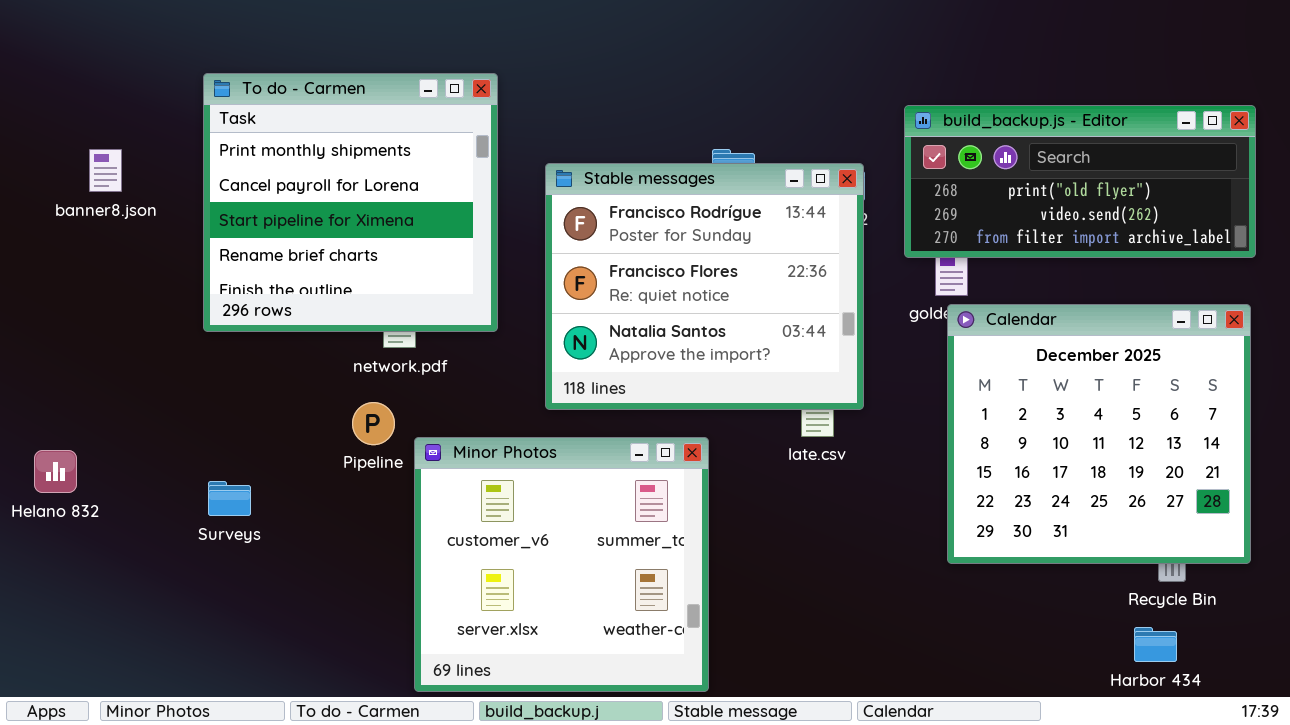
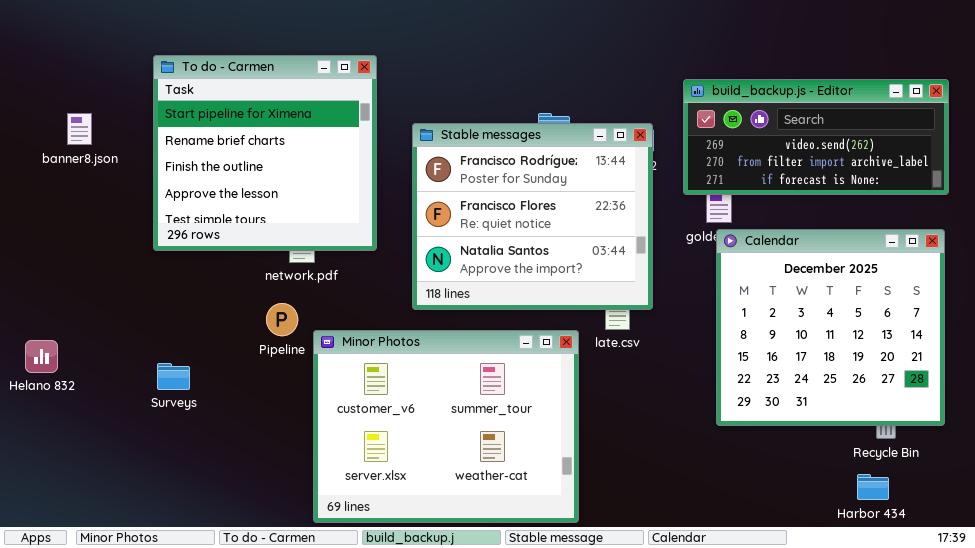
To do - Carmen: [203,73,498,332] -> [153,55,377,251], scrolled down 2 rows
build_backup.js - Editor: [904,105,1256,258] -> [683,79,949,195], scrolled down 1 row
Minor Photos: [414,437,709,692] -> [313,330,579,523], resized

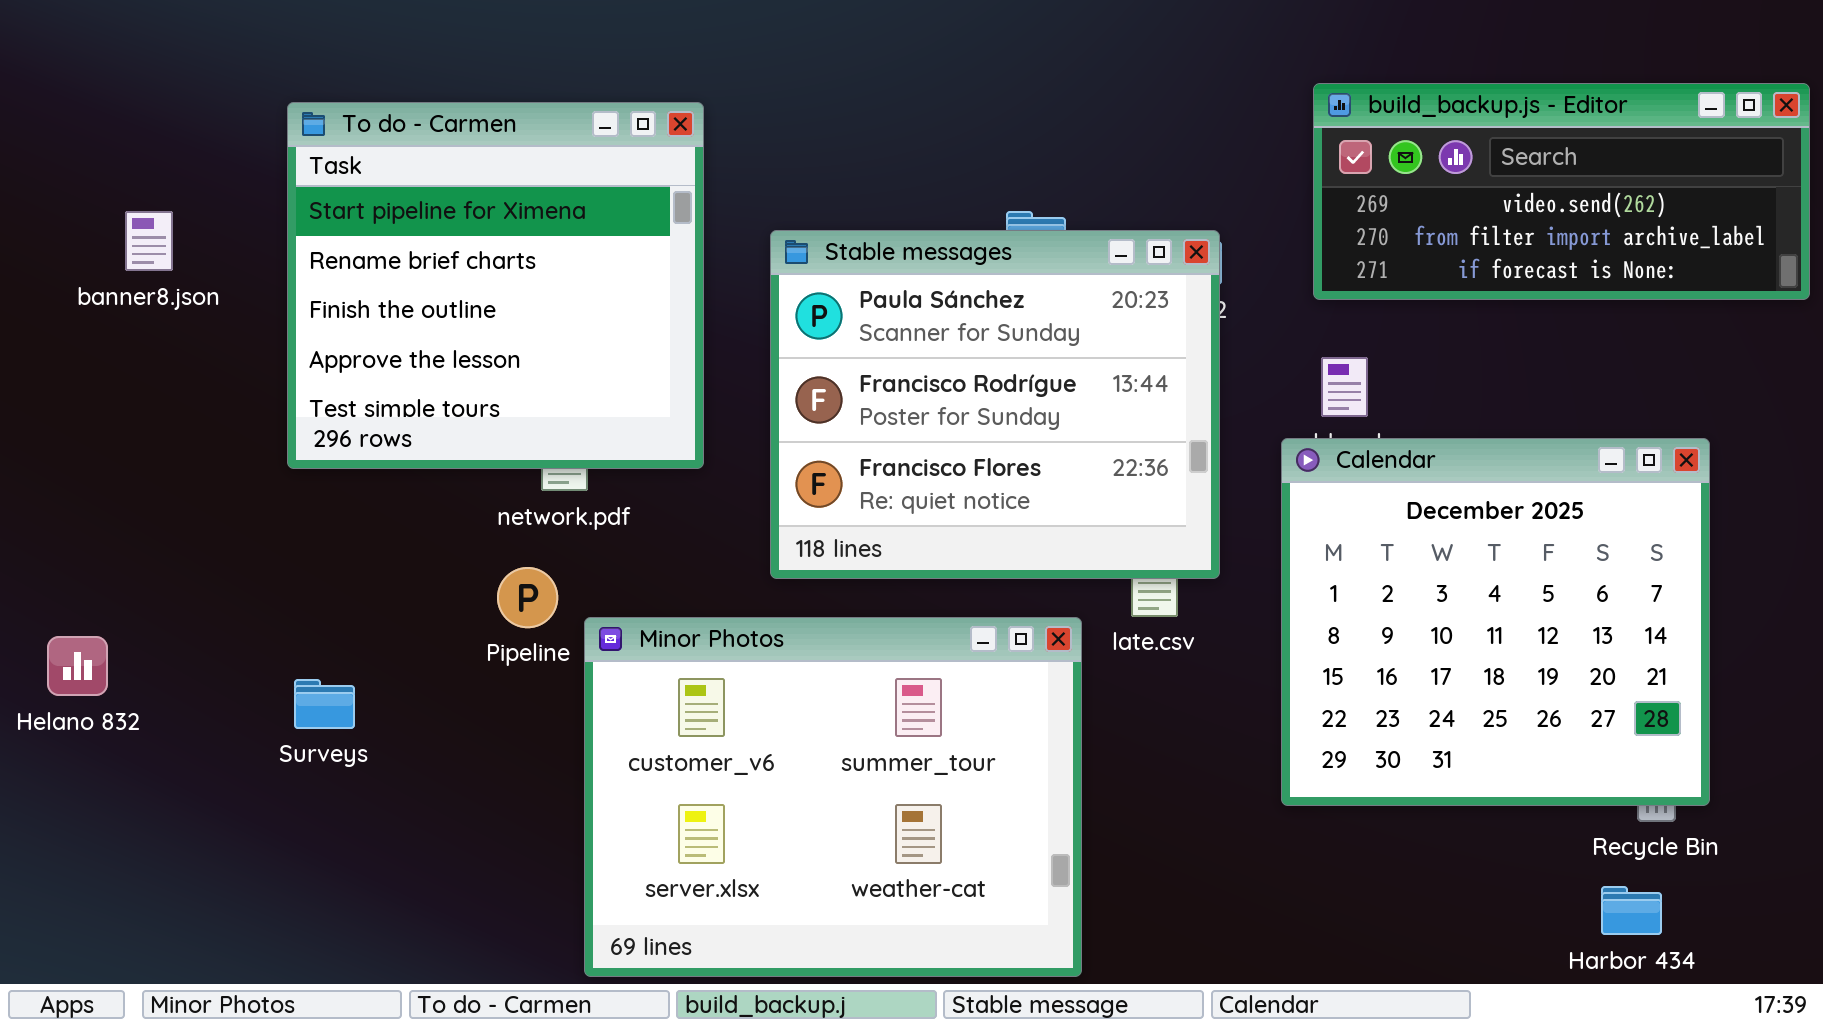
build_backup.js - Editor: [683,79,949,195] -> [1313,83,1810,300], moved
Stable messages: [412,123,653,310] -> [770,230,1220,579], scrolled up 1 row
Calendar: [716,229,945,426] -> [1281,438,1710,806], moved

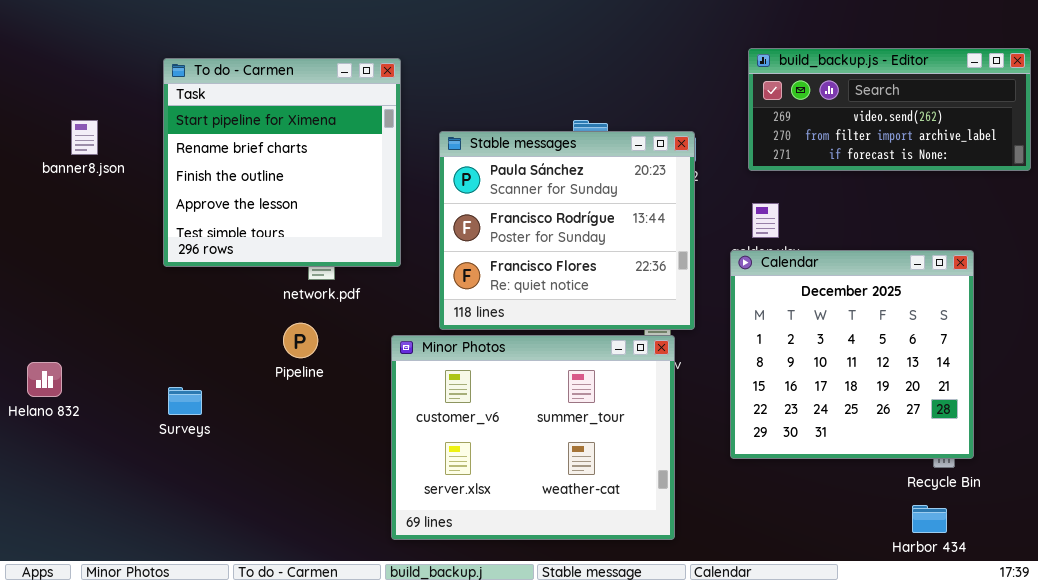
Minor Photos: [584,617,1082,977] -> [391,335,675,540], moved

